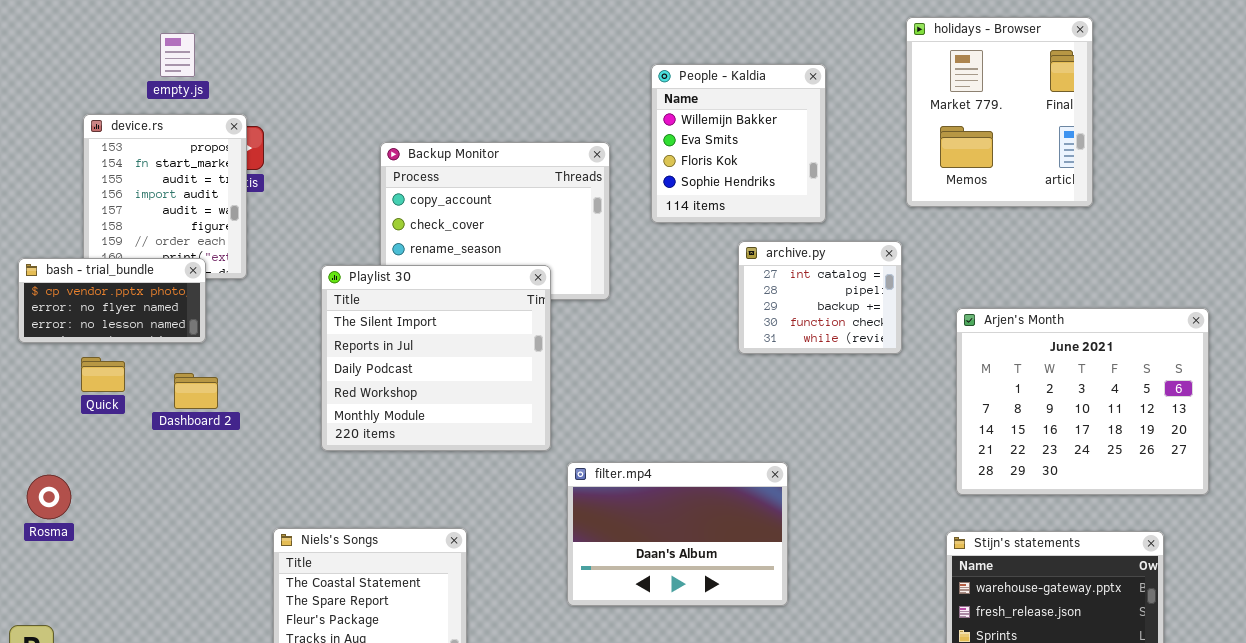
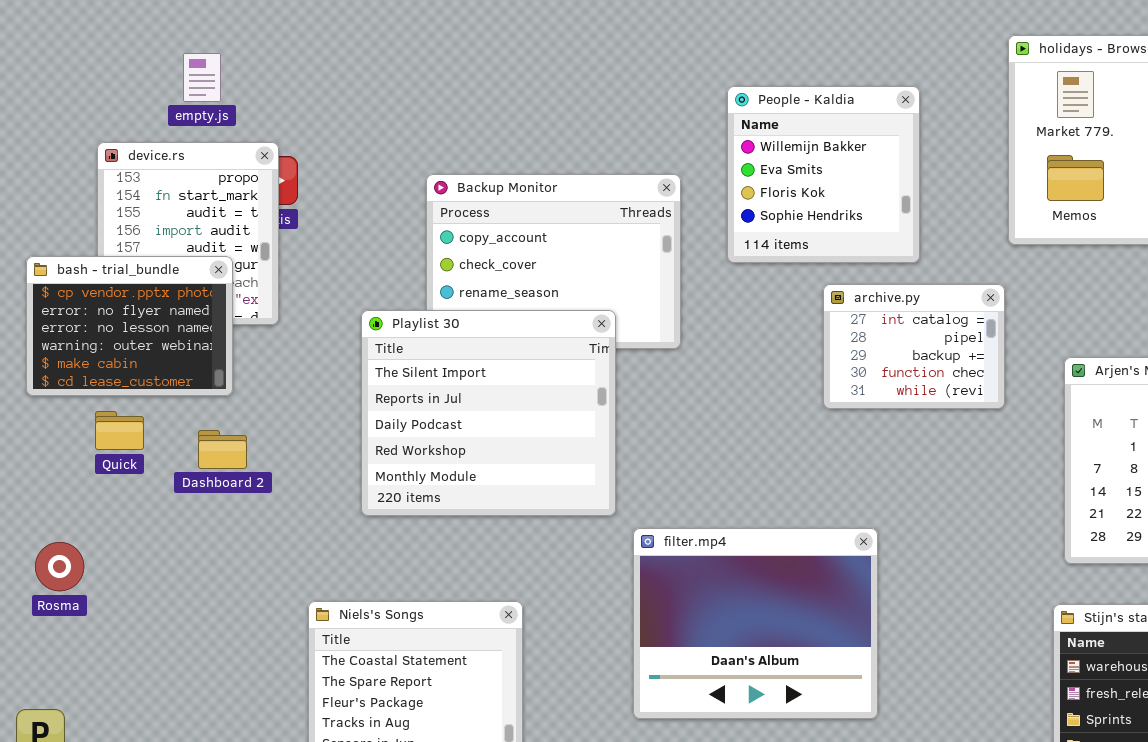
bash - trial_bundle: [18,258,206,343] -> [26,256,233,396], resized
filter.mp4: [567,462,788,606] -> [633,528,878,719], resized

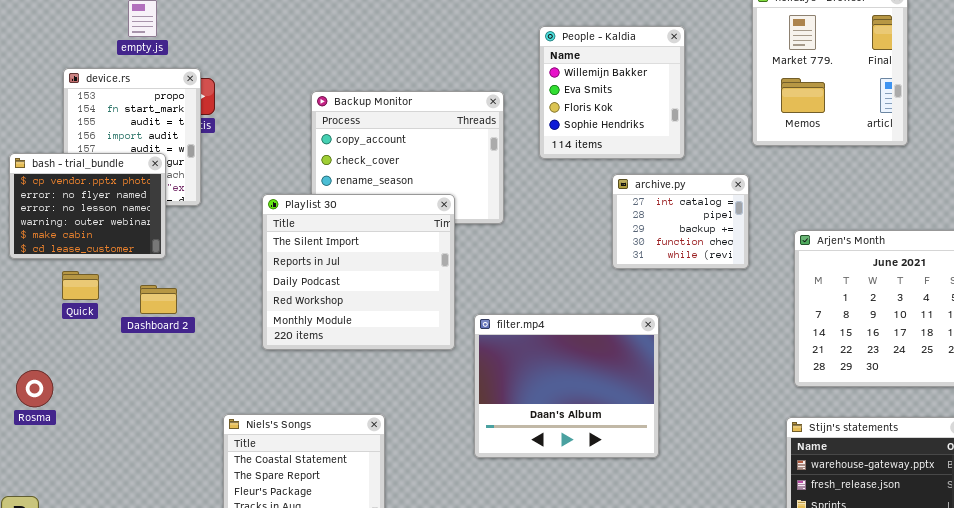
filter.mp4: [633,528,878,719] -> [474,314,659,458], moved

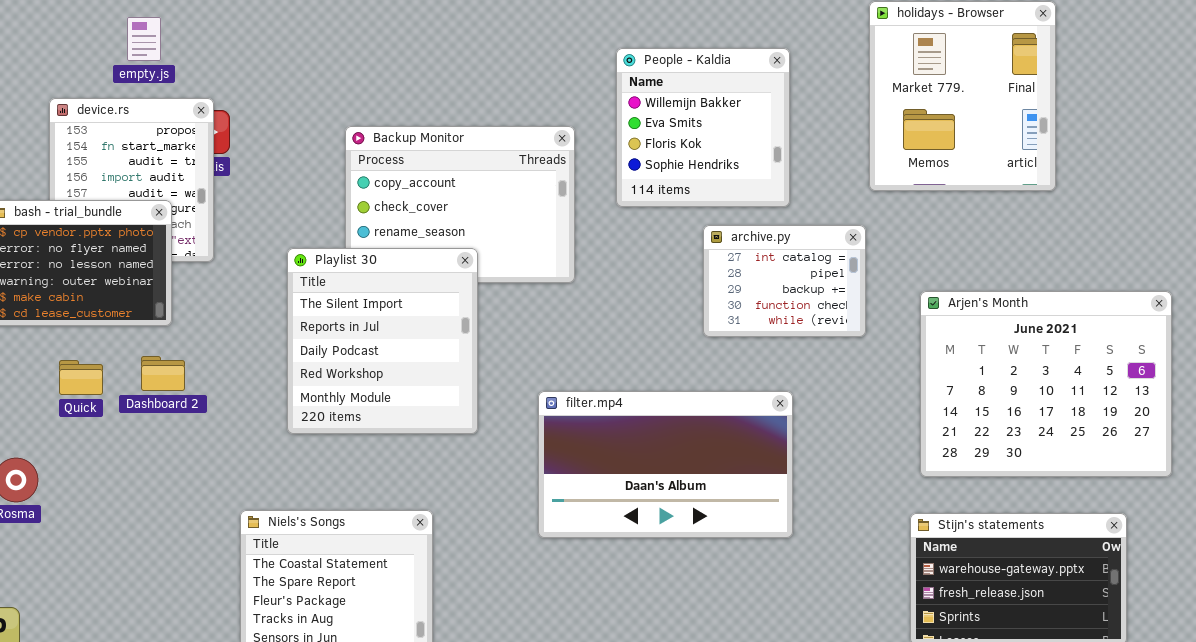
Playlist 30: [262,194,455,350] -> [287,248,478,434], resized
Quick: [62,271,99,300] -> [59,360,103,395], moved
filter.mp4: [474,314,659,458] -> [538,391,793,538], resized

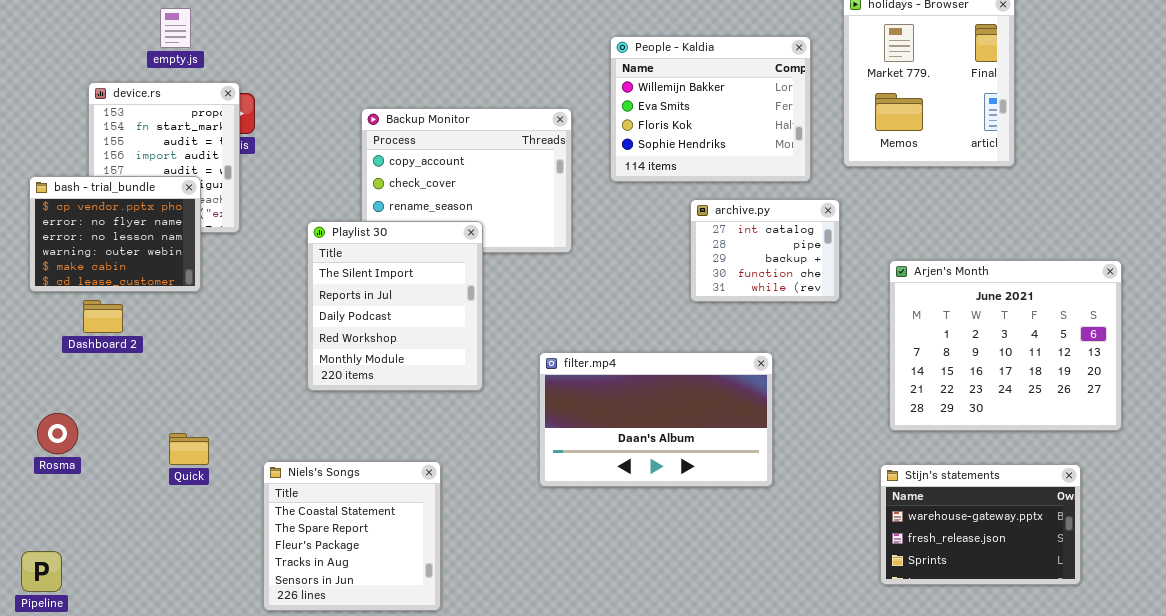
People - Kaldia: [616,48,790,207] -> [610,36,811,182], resized
Dashboard 2: [141,356,185,391] -> [83,300,123,333], moved
Quick: [59,360,103,395] -> [169,433,209,465], moved

